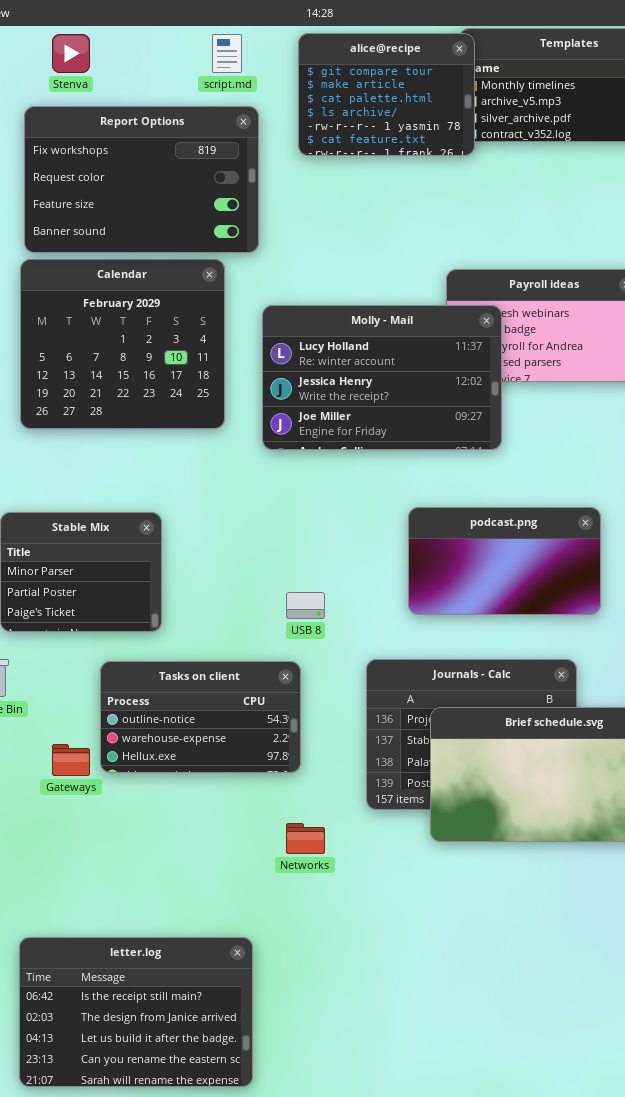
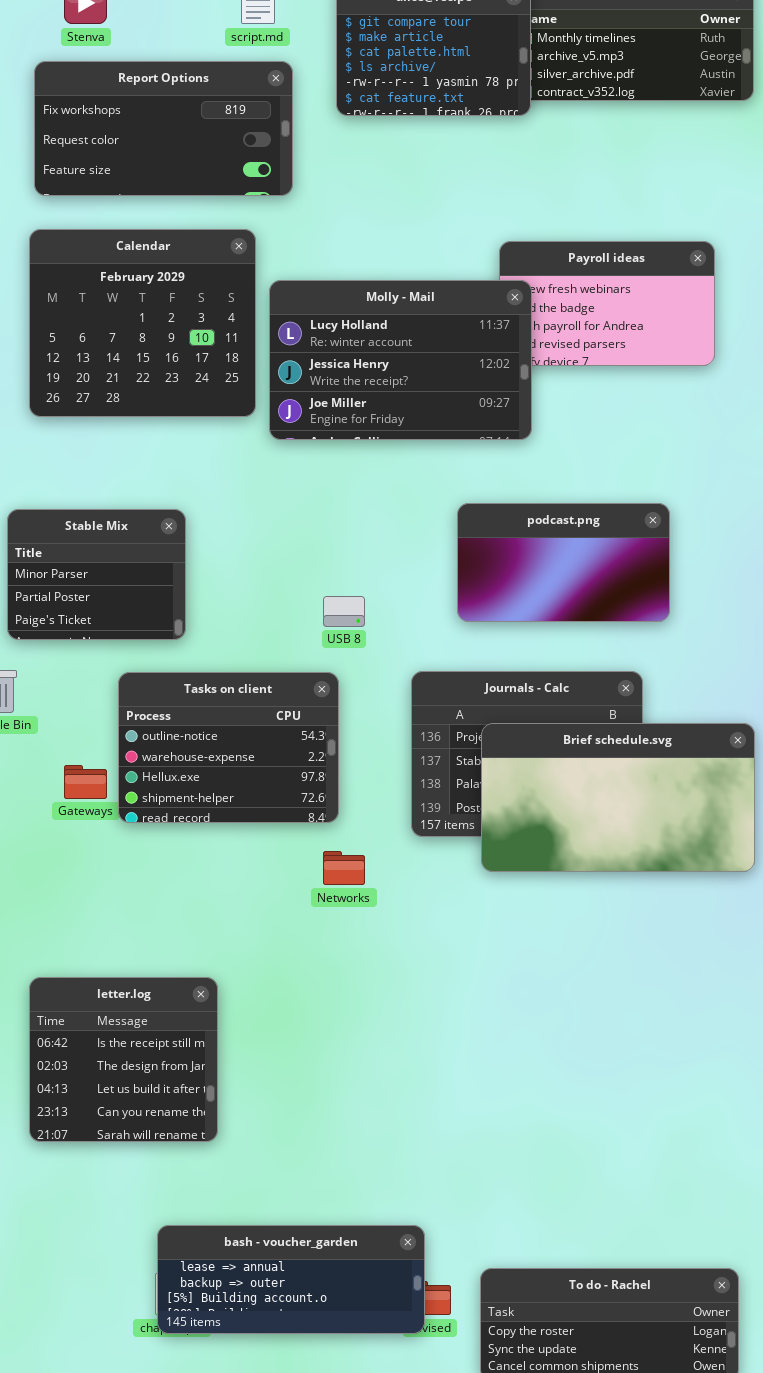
Report Options: [24,106,259,253] -> [34,61,293,196], resized
Molly - Mail: [262,305,502,450] -> [269,280,532,440], moved
Tasks on client: [100,661,301,773] -> [118,672,339,823], resized
letter.log: [19,937,253,1087] -> [29,977,218,1142], resized

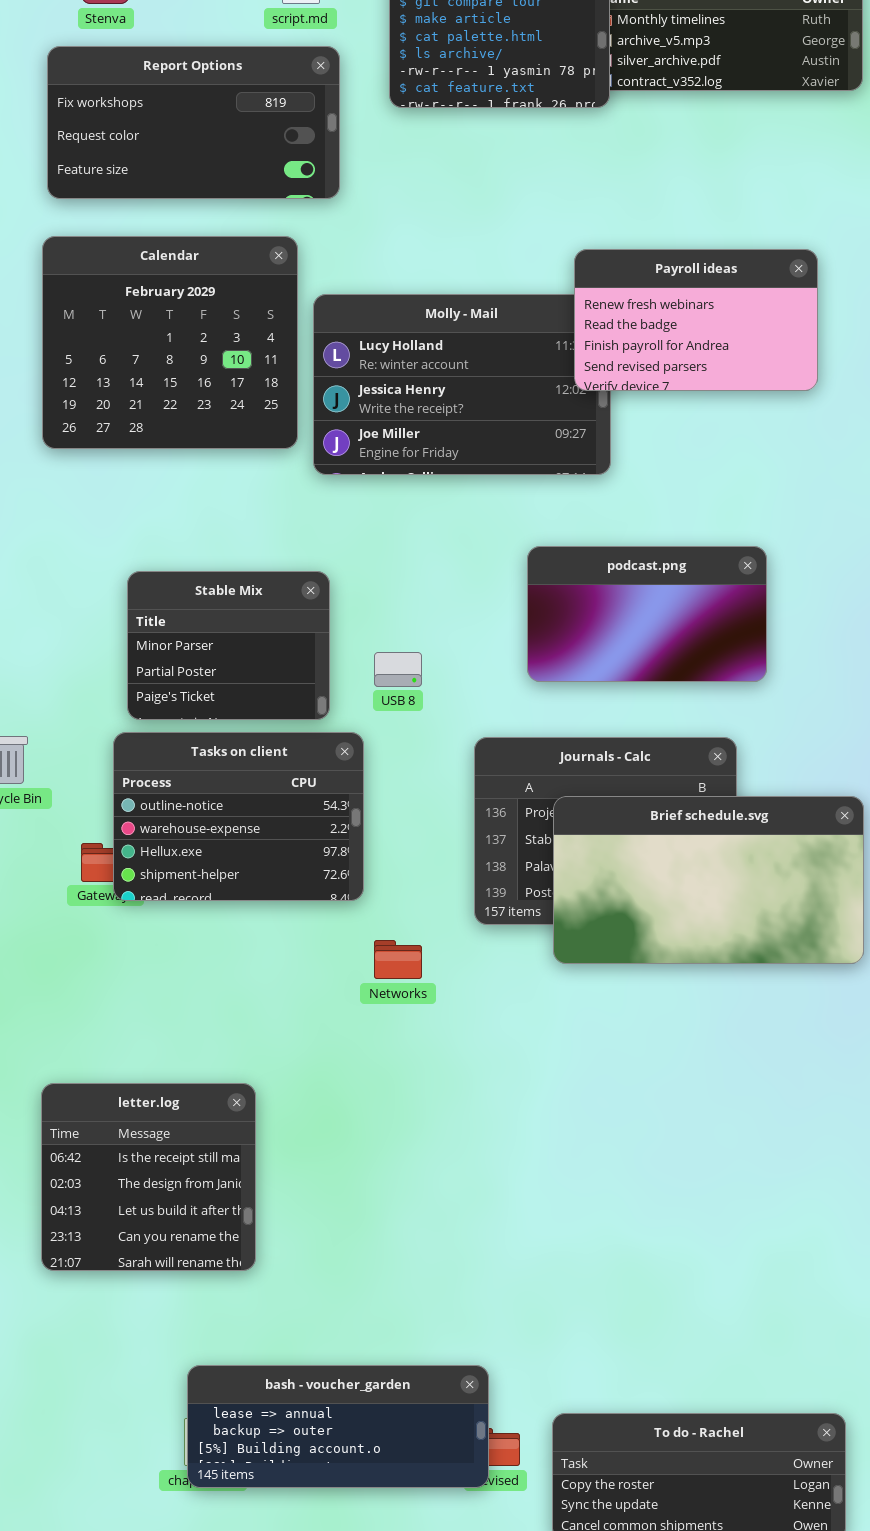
Payroll ideas: [499,241,715,366] -> [574,249,818,391], raised
Stable Mix: [7,509,186,640] -> [127,571,330,720], moved
Tasks on client: [118,672,339,823] -> [113,732,364,901], moved

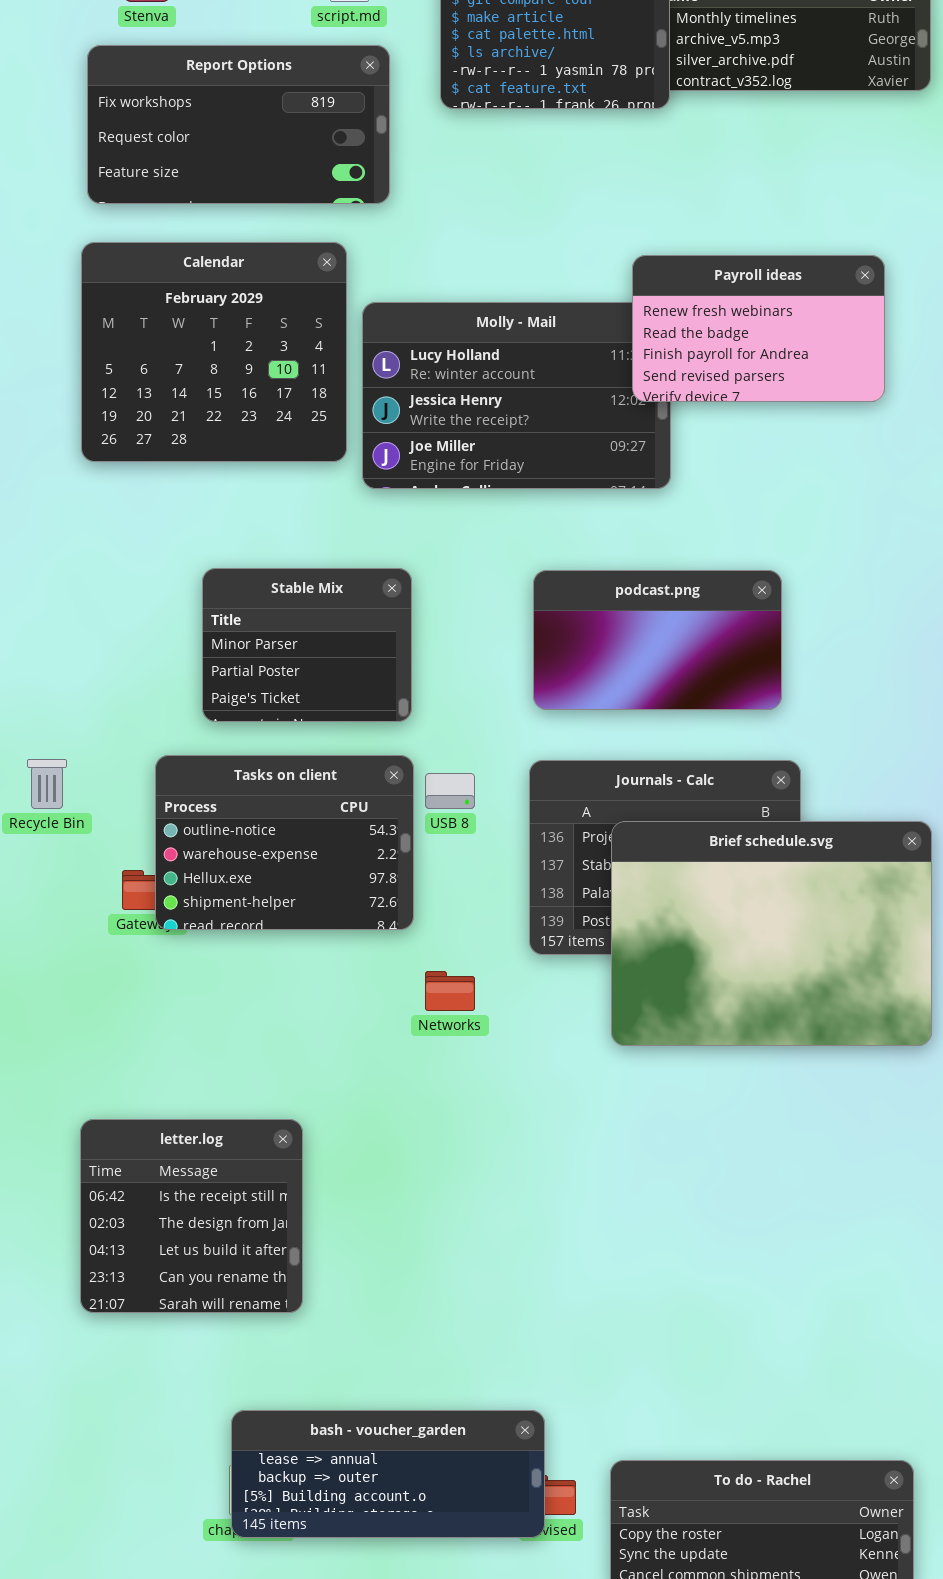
podcast.png: [527,546,767,682] -> [533,570,782,710], moved
Stable Mix: [127,571,330,720] -> [202,568,412,722], moved
USB 8: [374,652,422,687] -> [425,773,475,809], moved
Brief schedule.svg: [553,796,864,964] -> [611,821,932,1046], resized

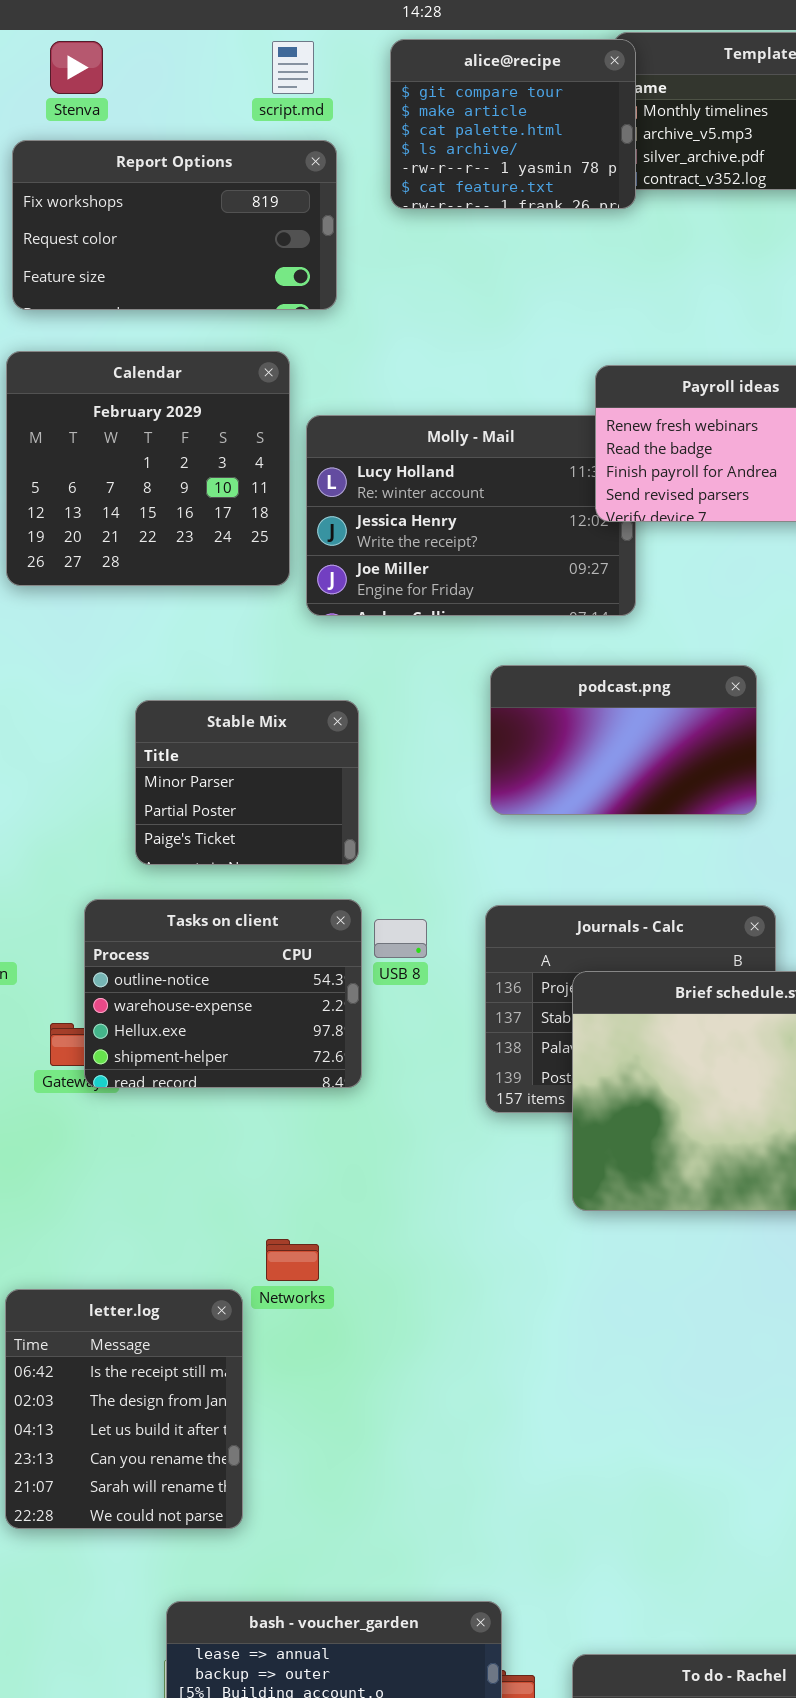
podcast.png: [533,570,782,710] -> [490,665,757,815], moved
Networks: [425,971,475,1011] -> [266,1239,319,1281], moved
letter.log: [80,1119,303,1313] -> [5,1289,243,1529], resized

